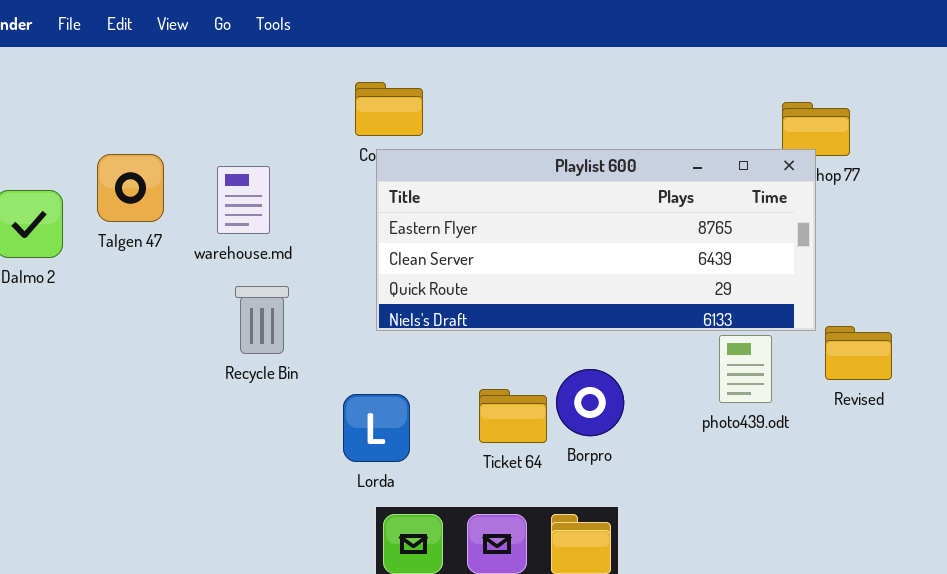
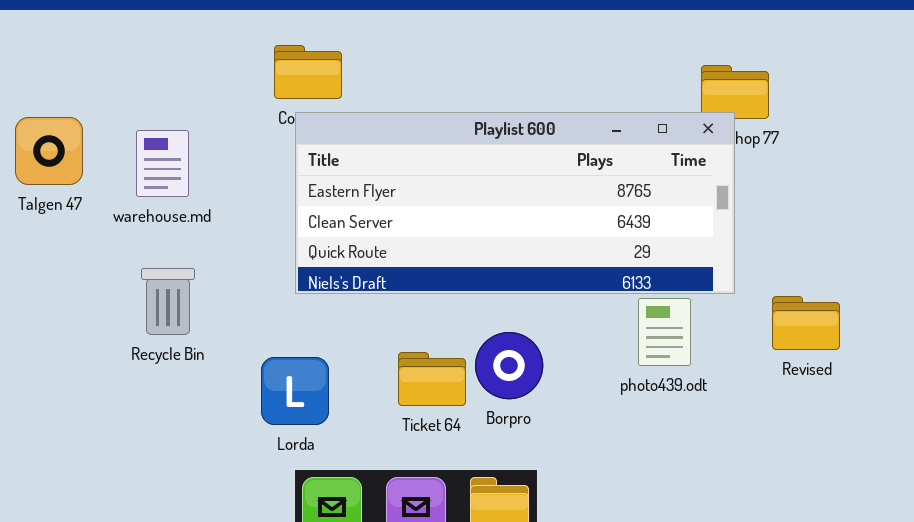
Recycle Bin: [235,286,289,354] -> [141,268,195,335], moved
Revised: [825,326,892,380] -> [772,296,840,350], moved

